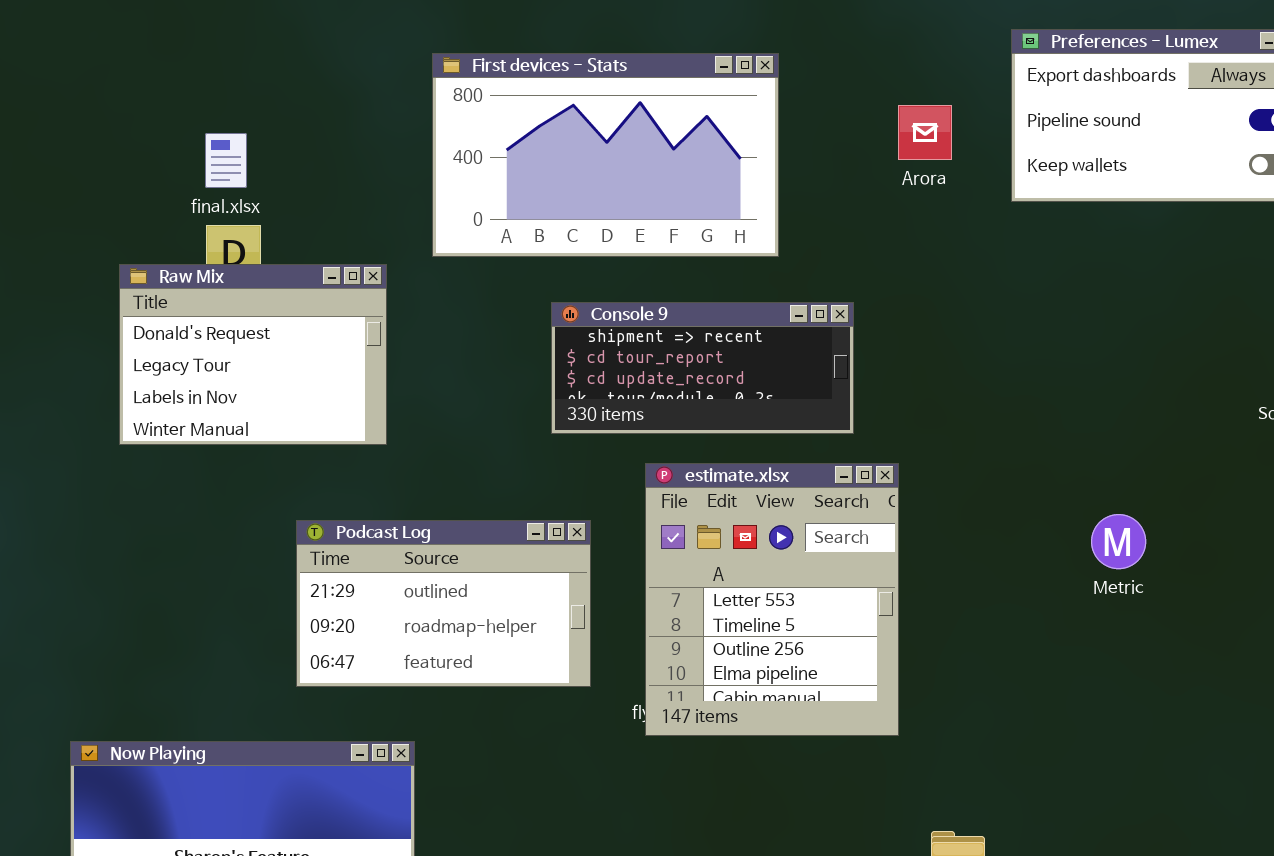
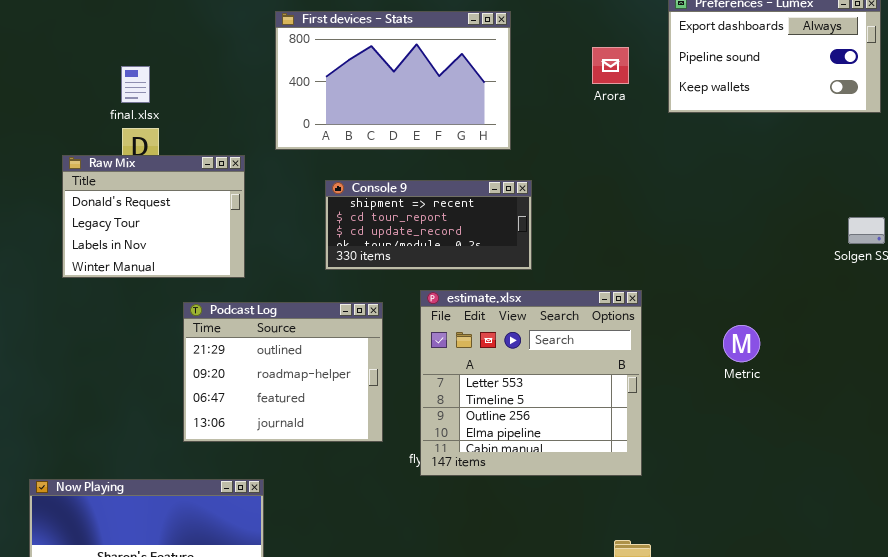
Console 9: [551,302,854,434] -> [325,180,532,270], moved
estimate.xlsx: [645,463,899,736] -> [420,290,642,476], resized
Podcast Log: [296,520,591,687] -> [183,302,383,442], resized

